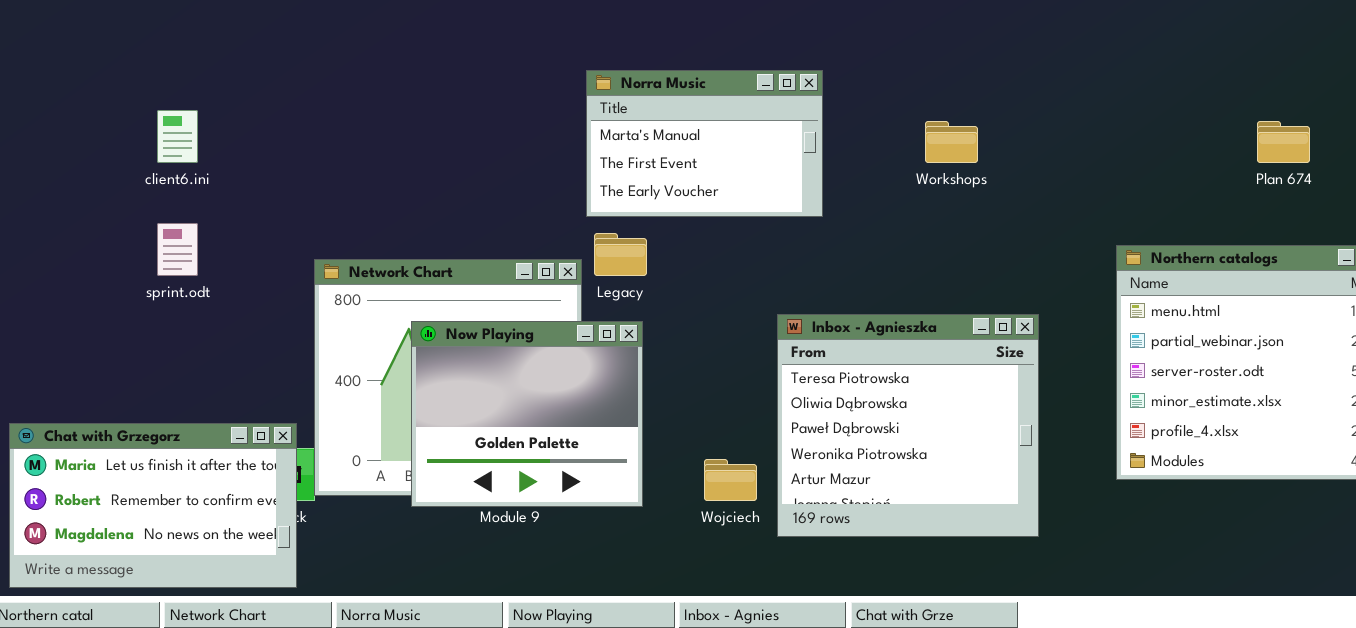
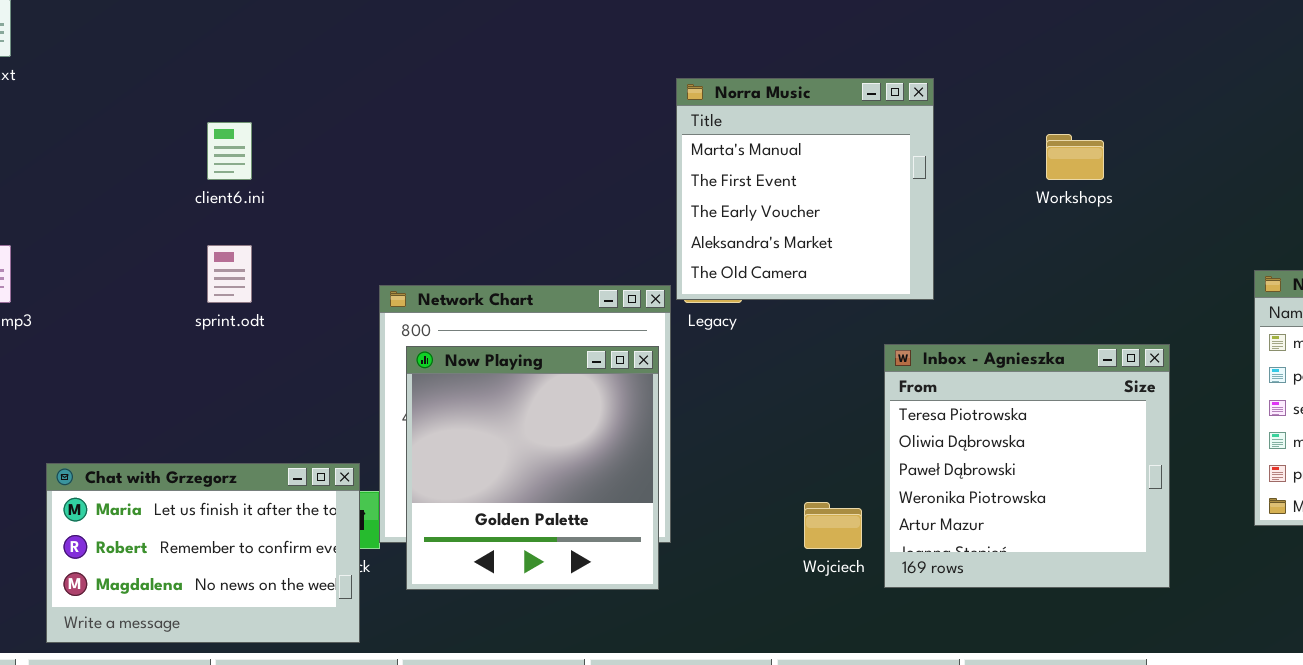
Norra Music: [586,70,823,217] -> [676,78,934,300], resized
Now Playing: [411,321,643,507] -> [406,346,659,590], moved, resized

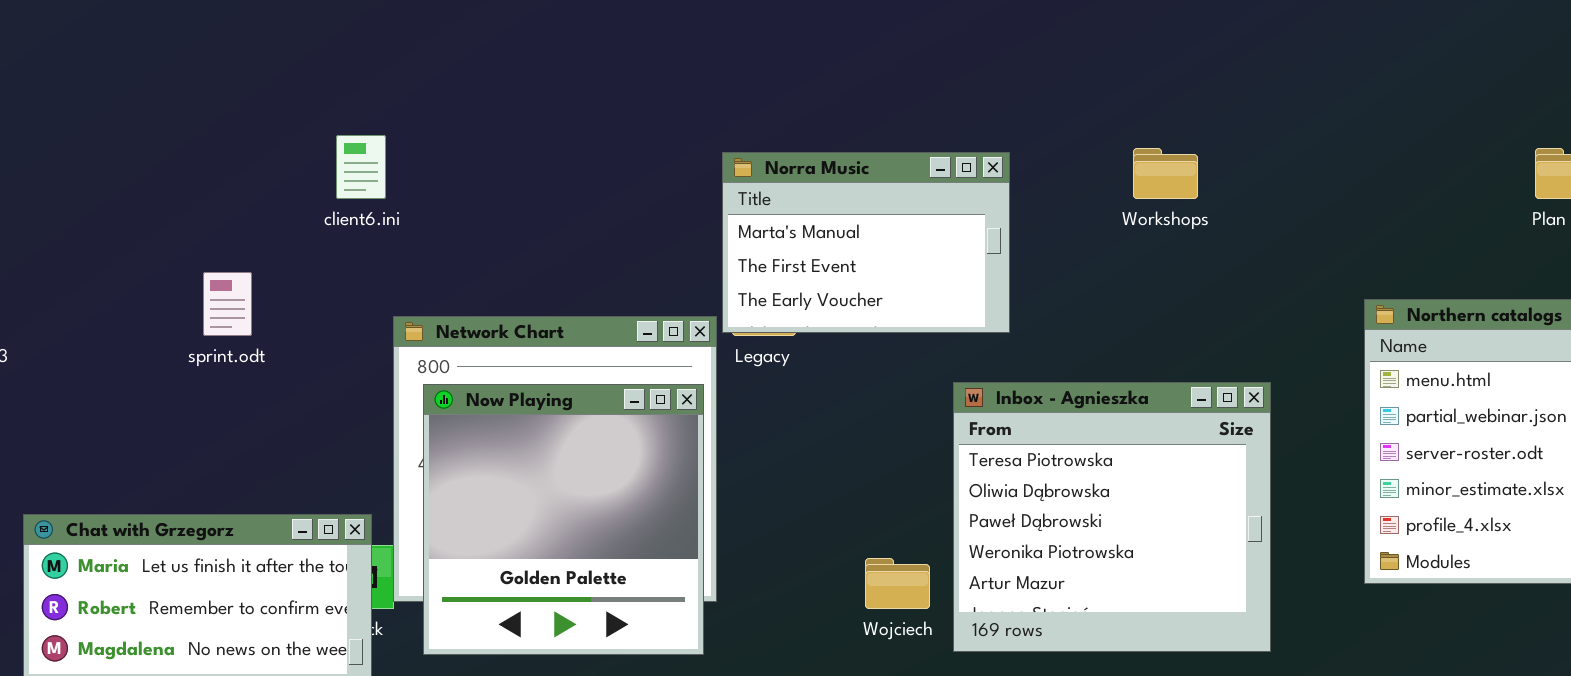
Norra Music: [676,78,934,300] -> [722,152,1010,333], resized
client6.ini: [207,122,252,180] -> [336,135,386,199], moved

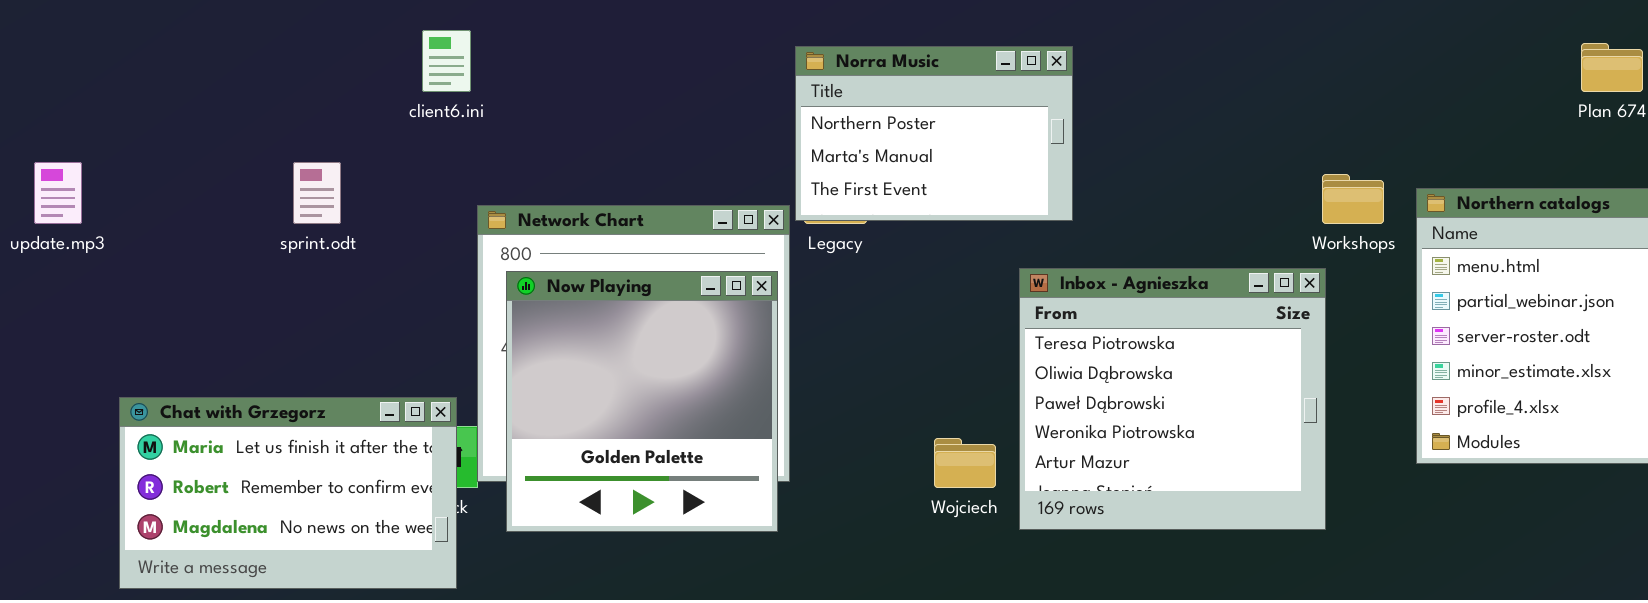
Workshops: [1133,148,1198,199] -> [1322,174,1384,224], moved
Norra Music: [722,152,1010,333] -> [795,46,1073,221], scrolled up 1 row

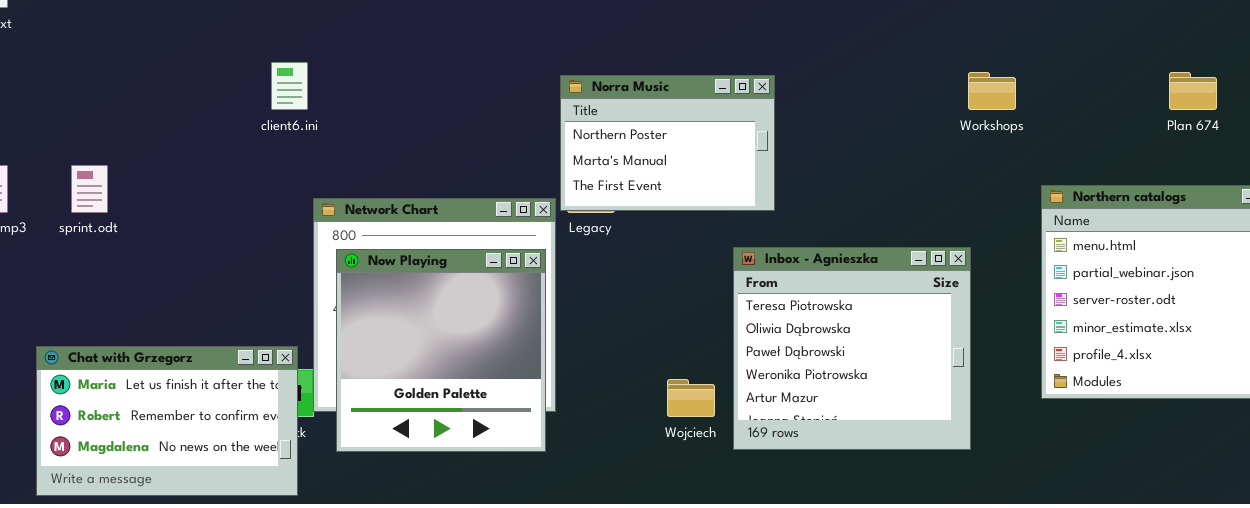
sprint.odt: [293,162,341,224] -> [71,165,108,213], moved
Workshops: [1322,174,1384,224] -> [968,72,1016,110], moved

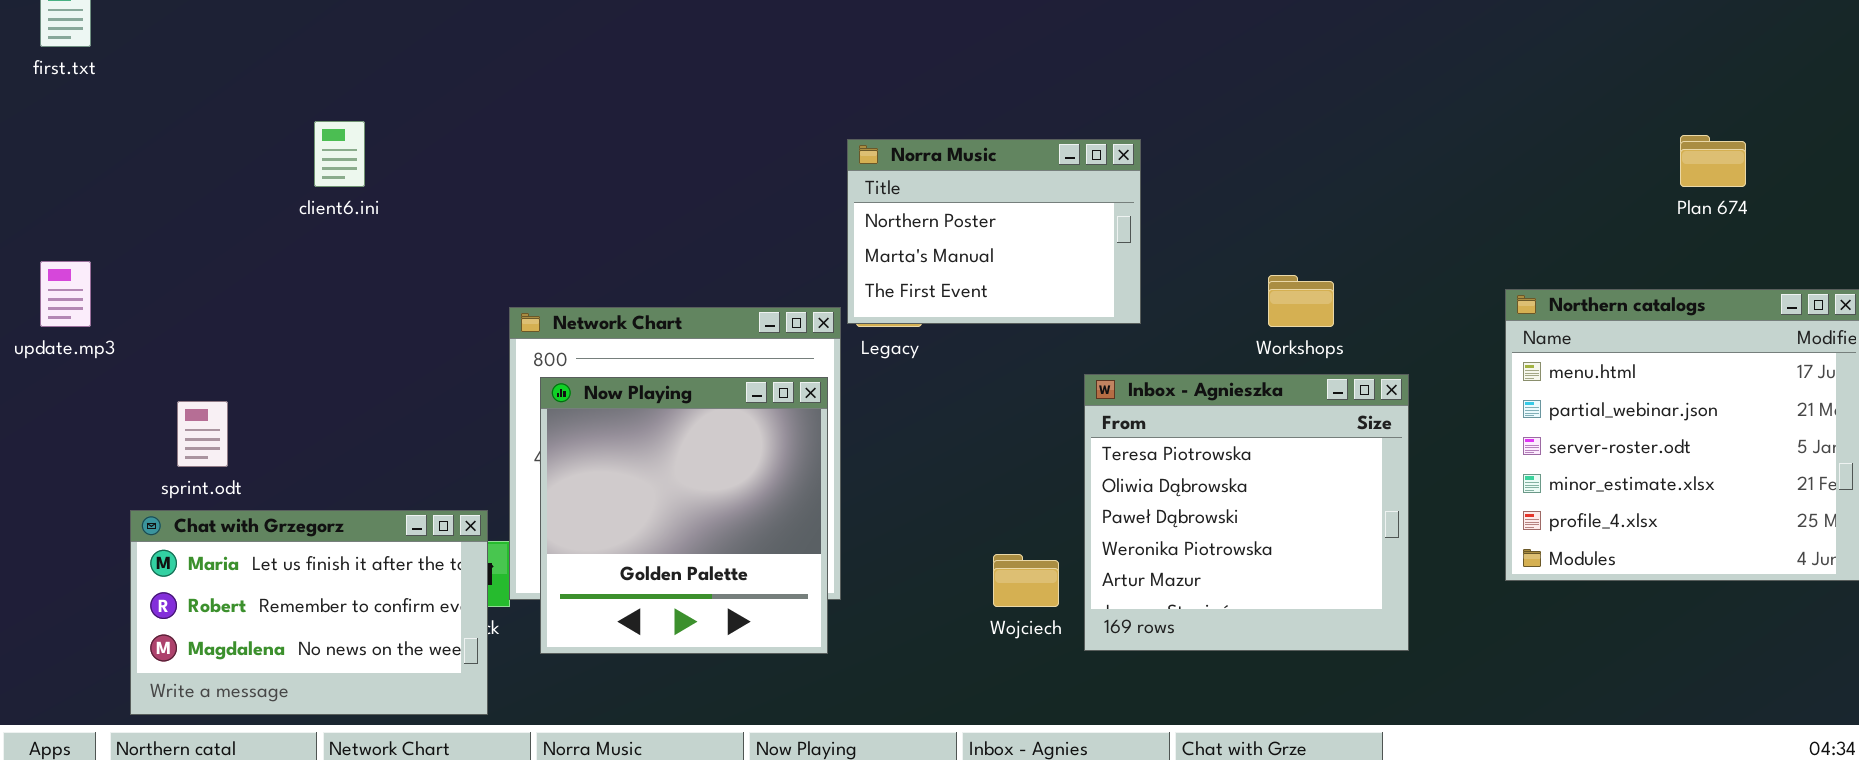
client6.ini: [271,62,308,110] -> [314,121,365,187], moved
Workshops: [968,72,1016,110] -> [1268,275,1334,327], moved
sprint.odt: [71,165,108,213] -> [177,401,228,467], moved

